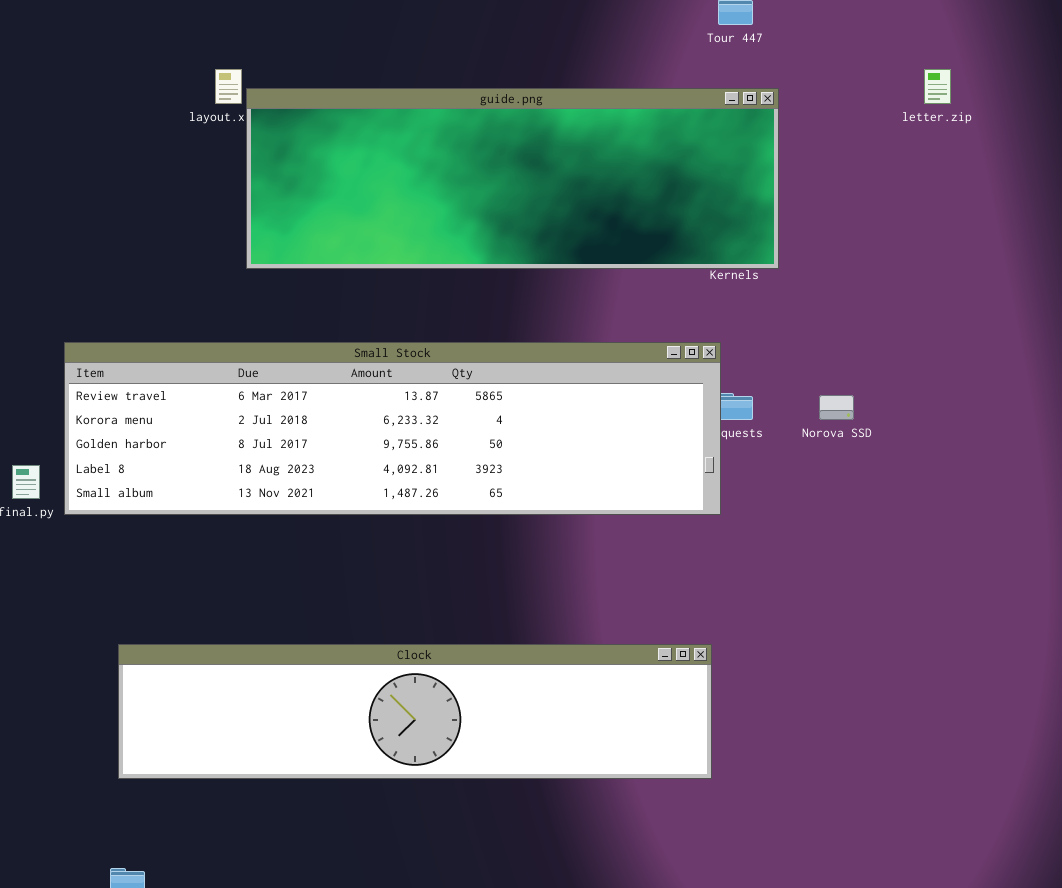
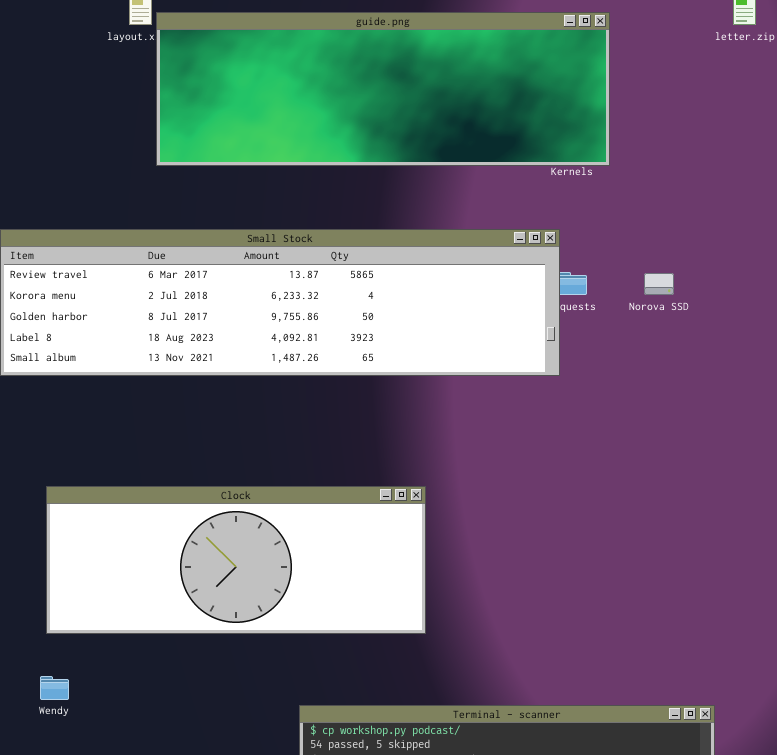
Clock: [118,644,712,779] -> [46,486,426,634], resized

